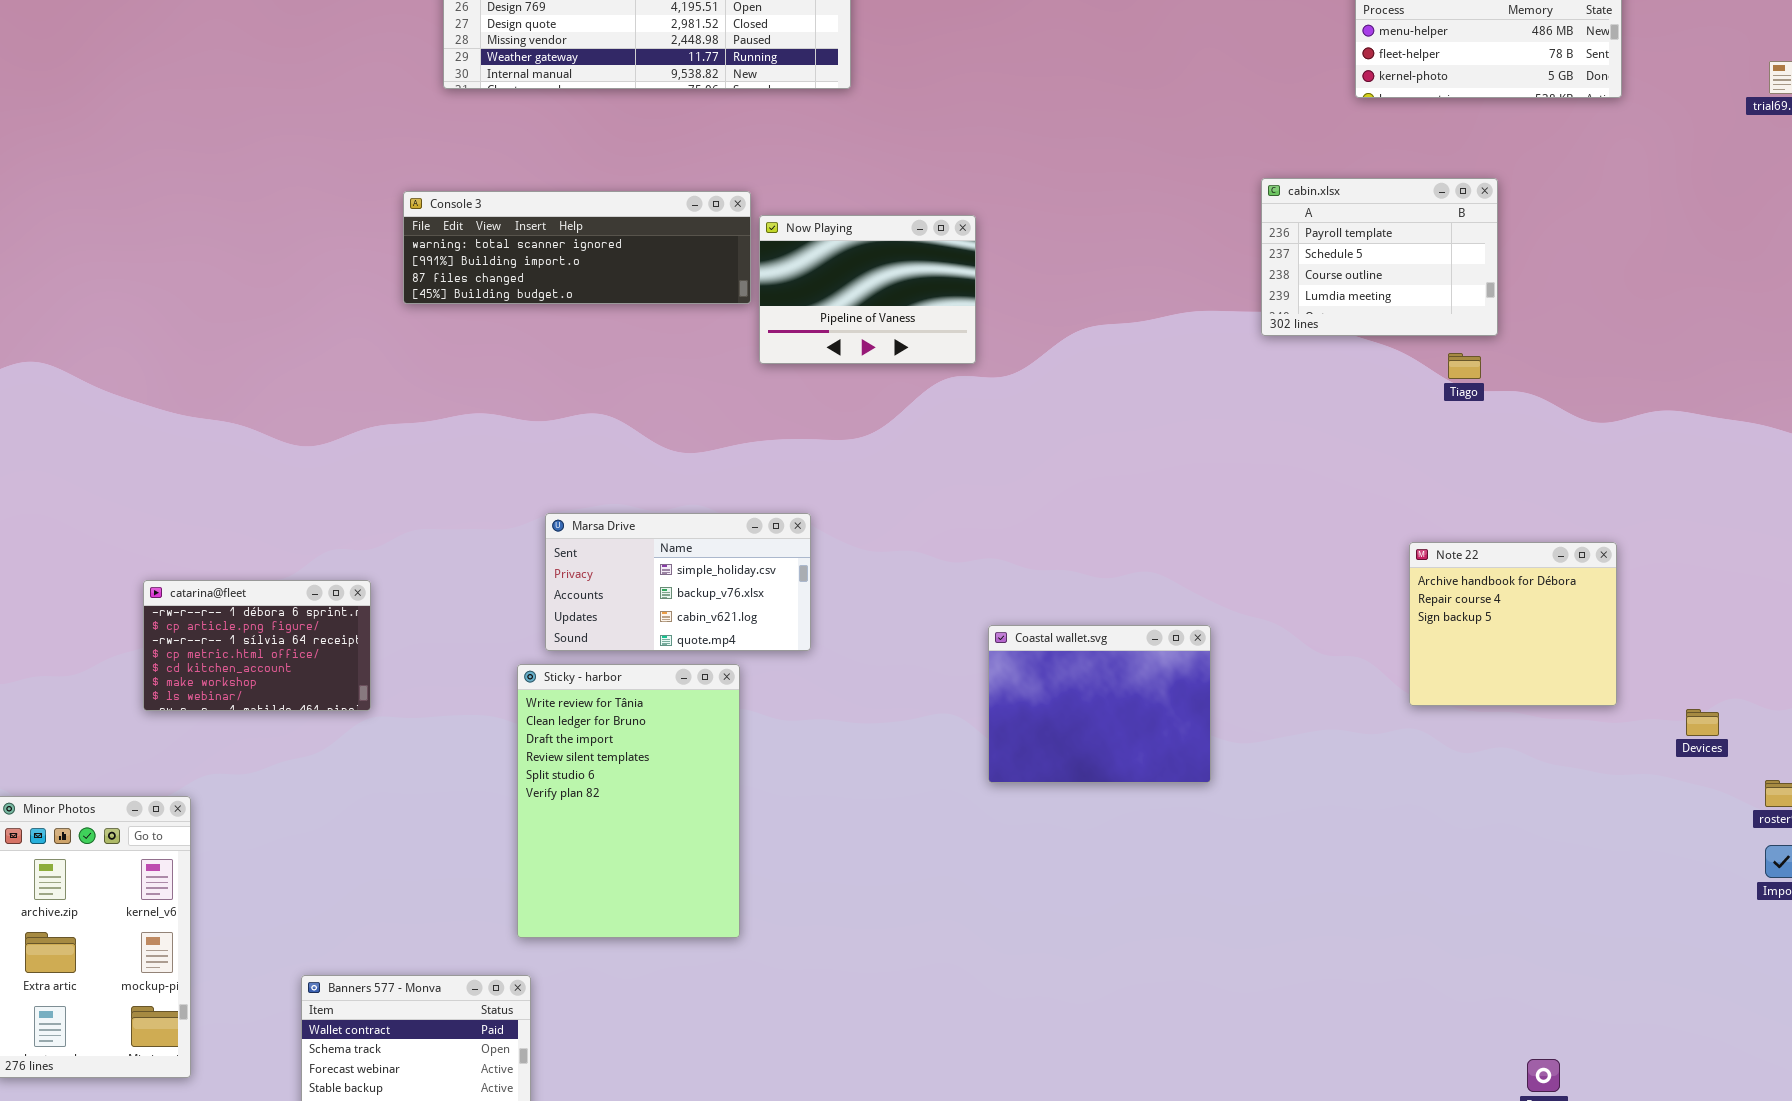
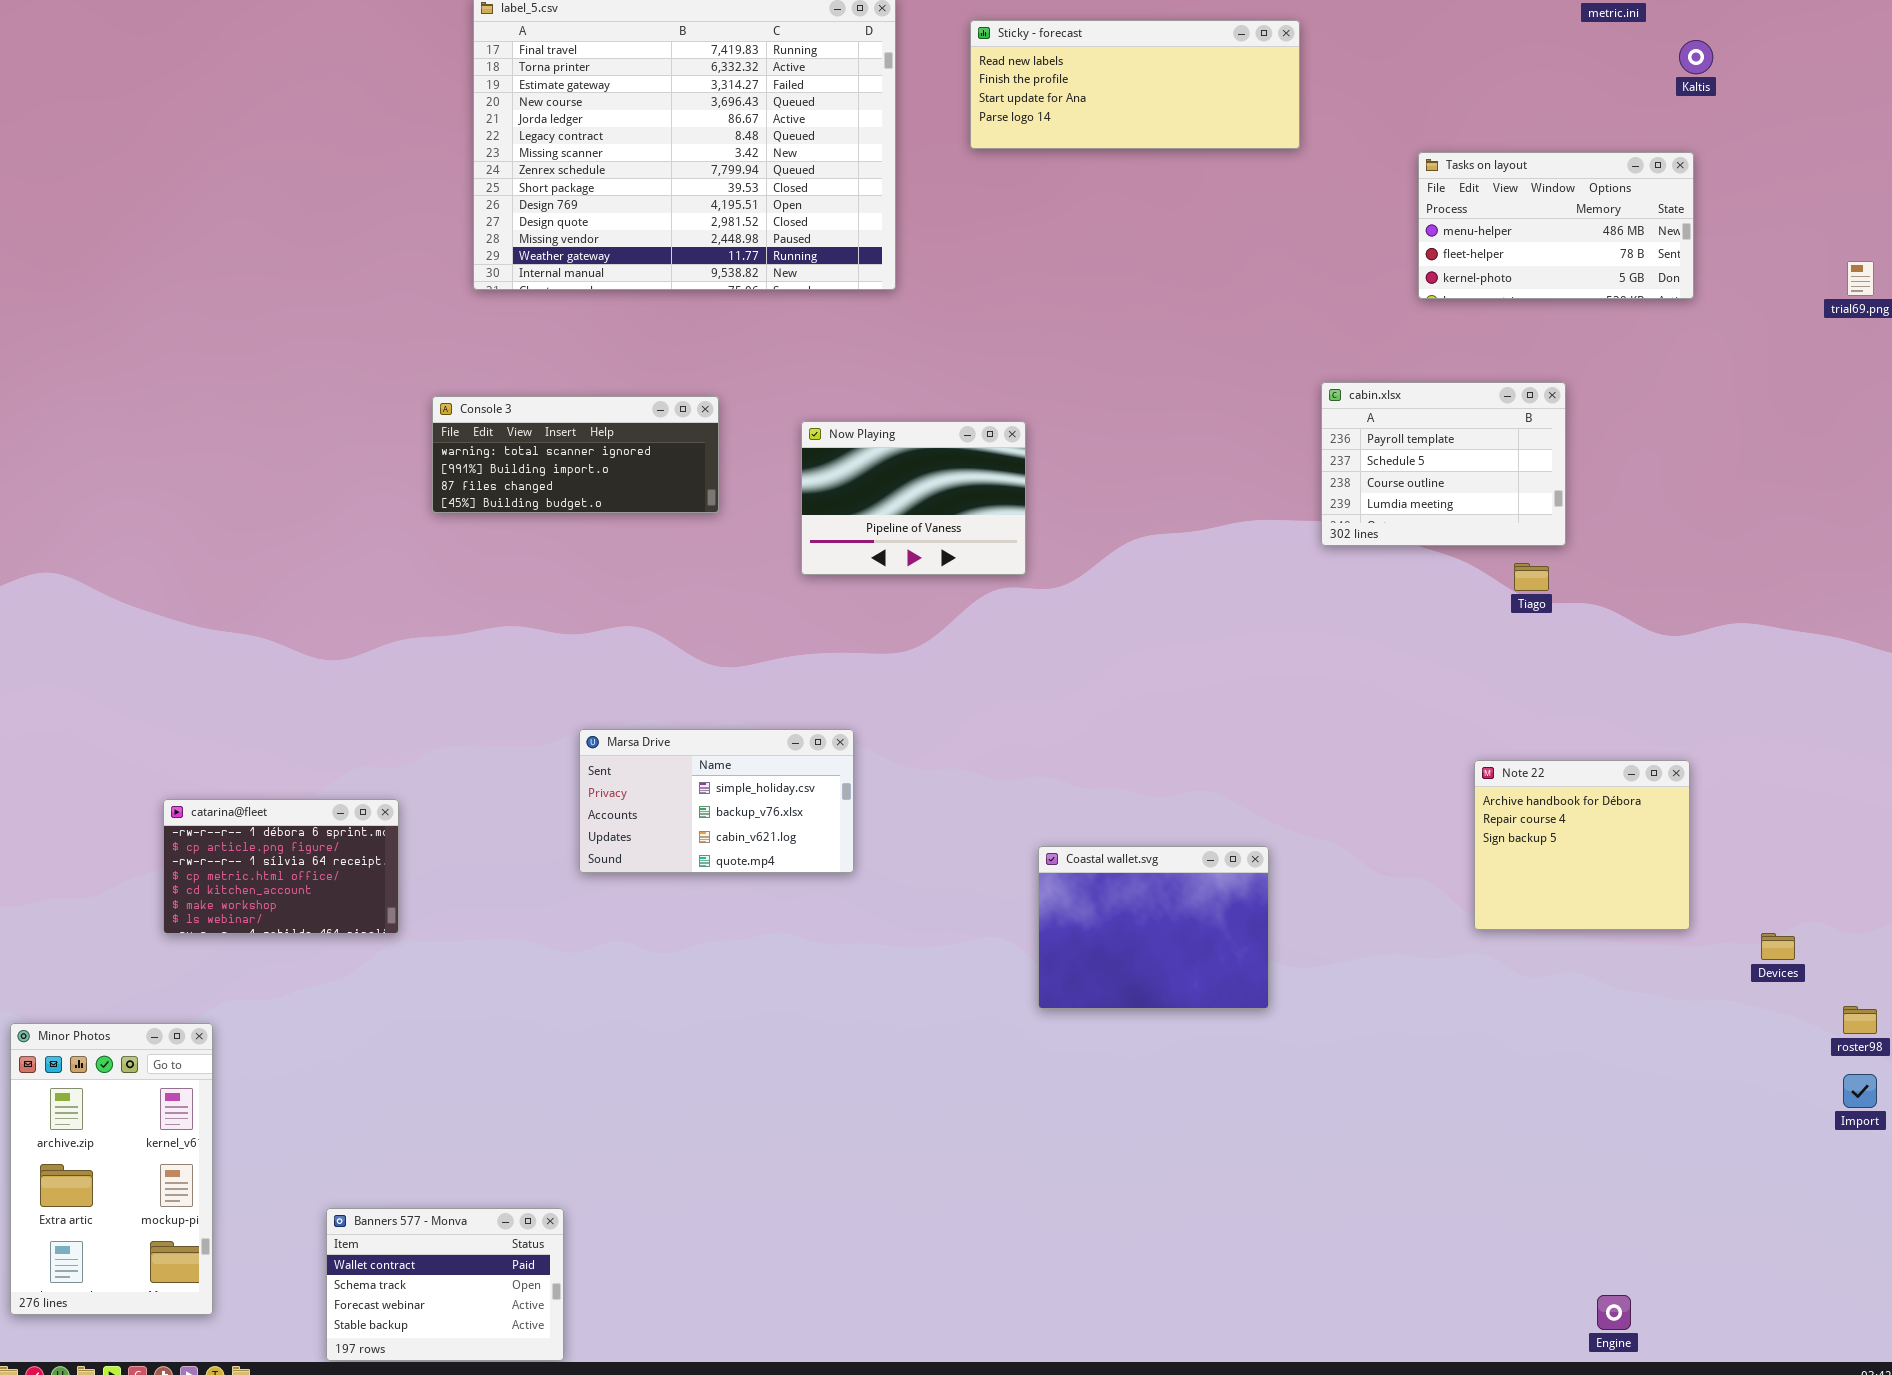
Console 3: [403,191,751,304] -> [432,396,719,513], resized
Sticky - harbor: [517,664,740,938] -> none, closed

